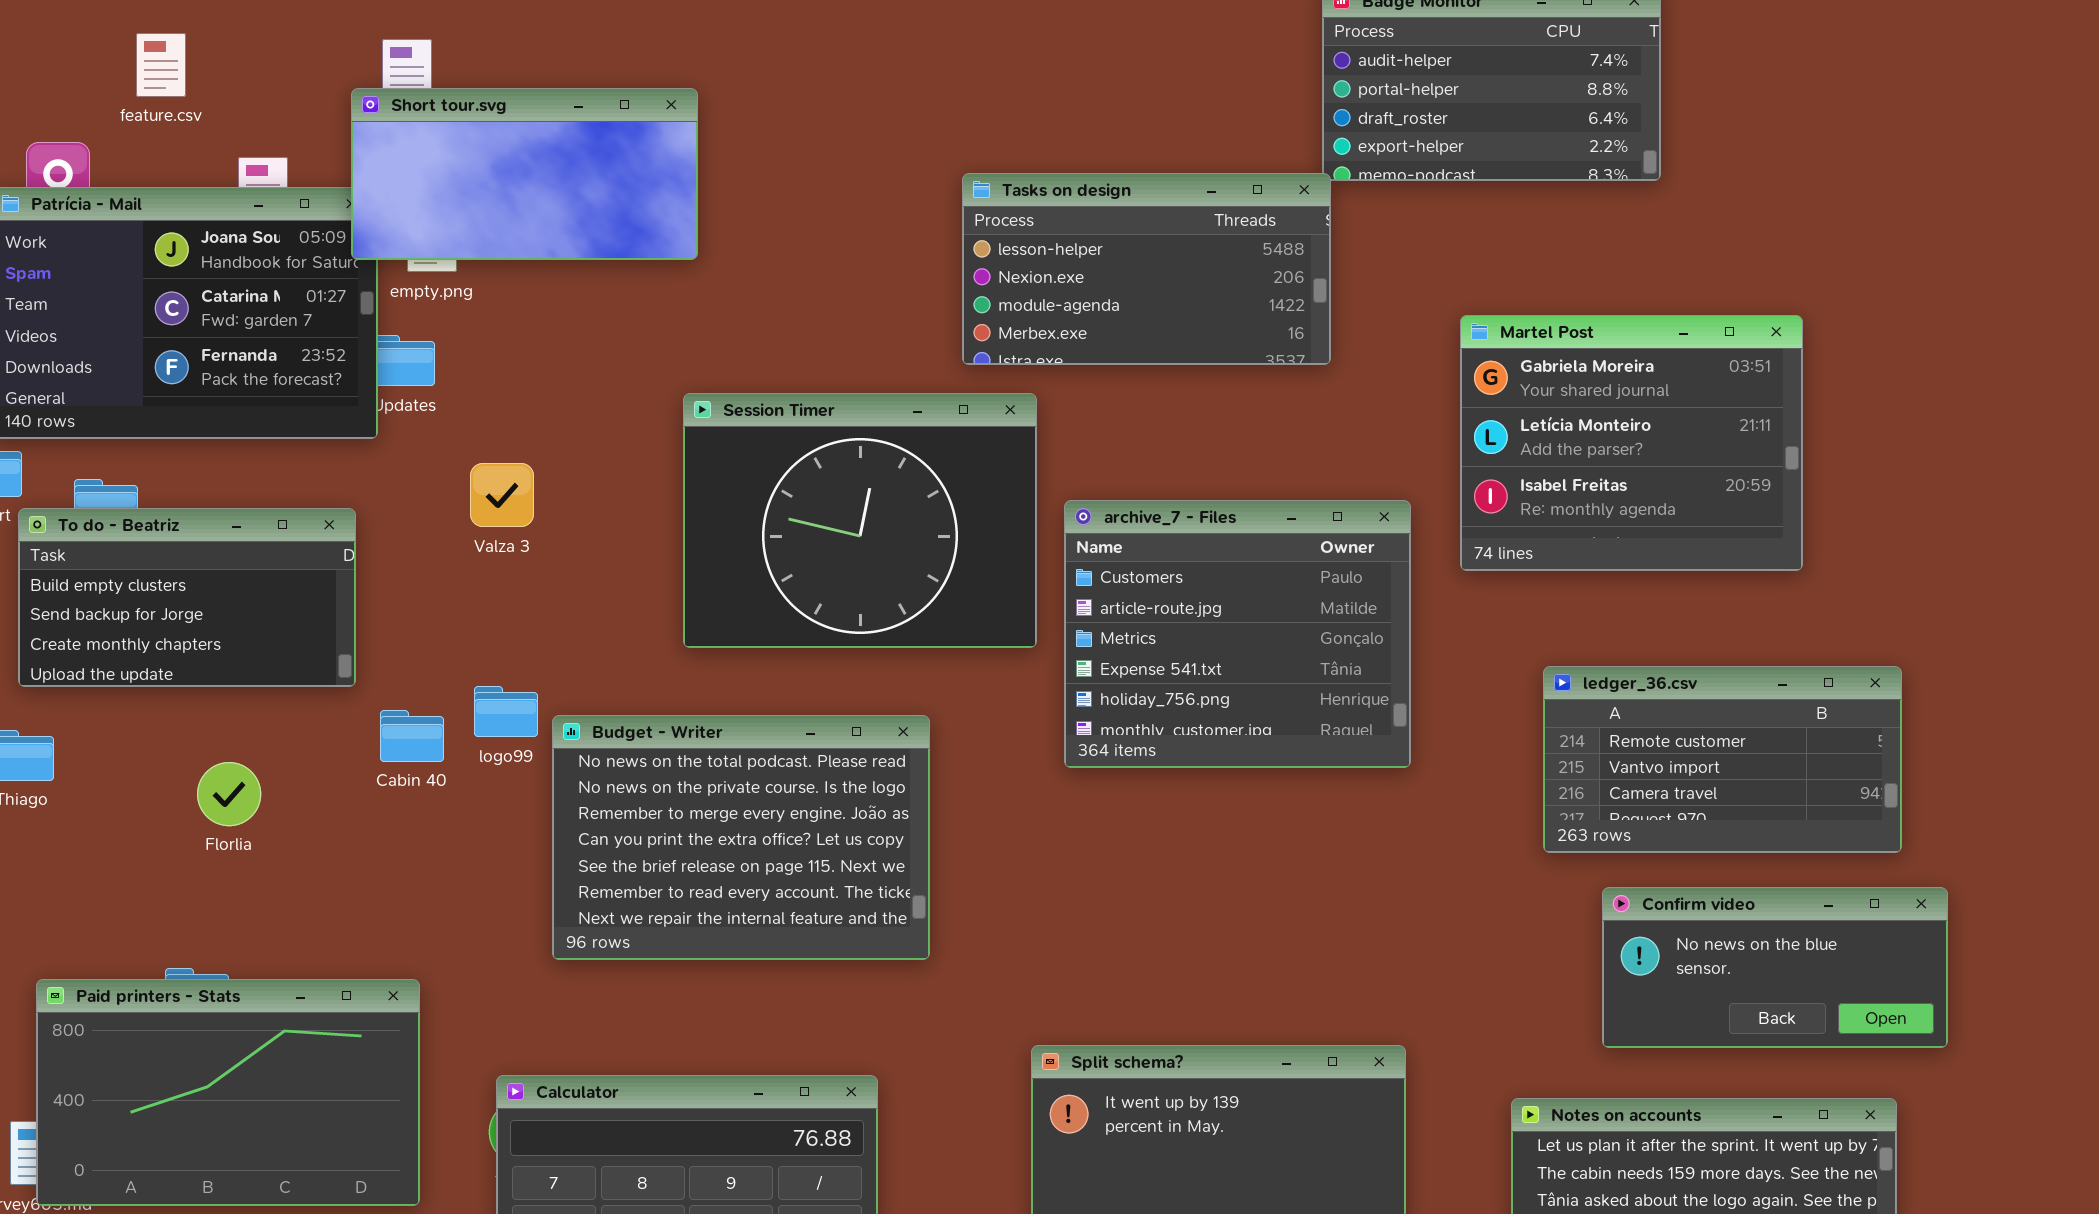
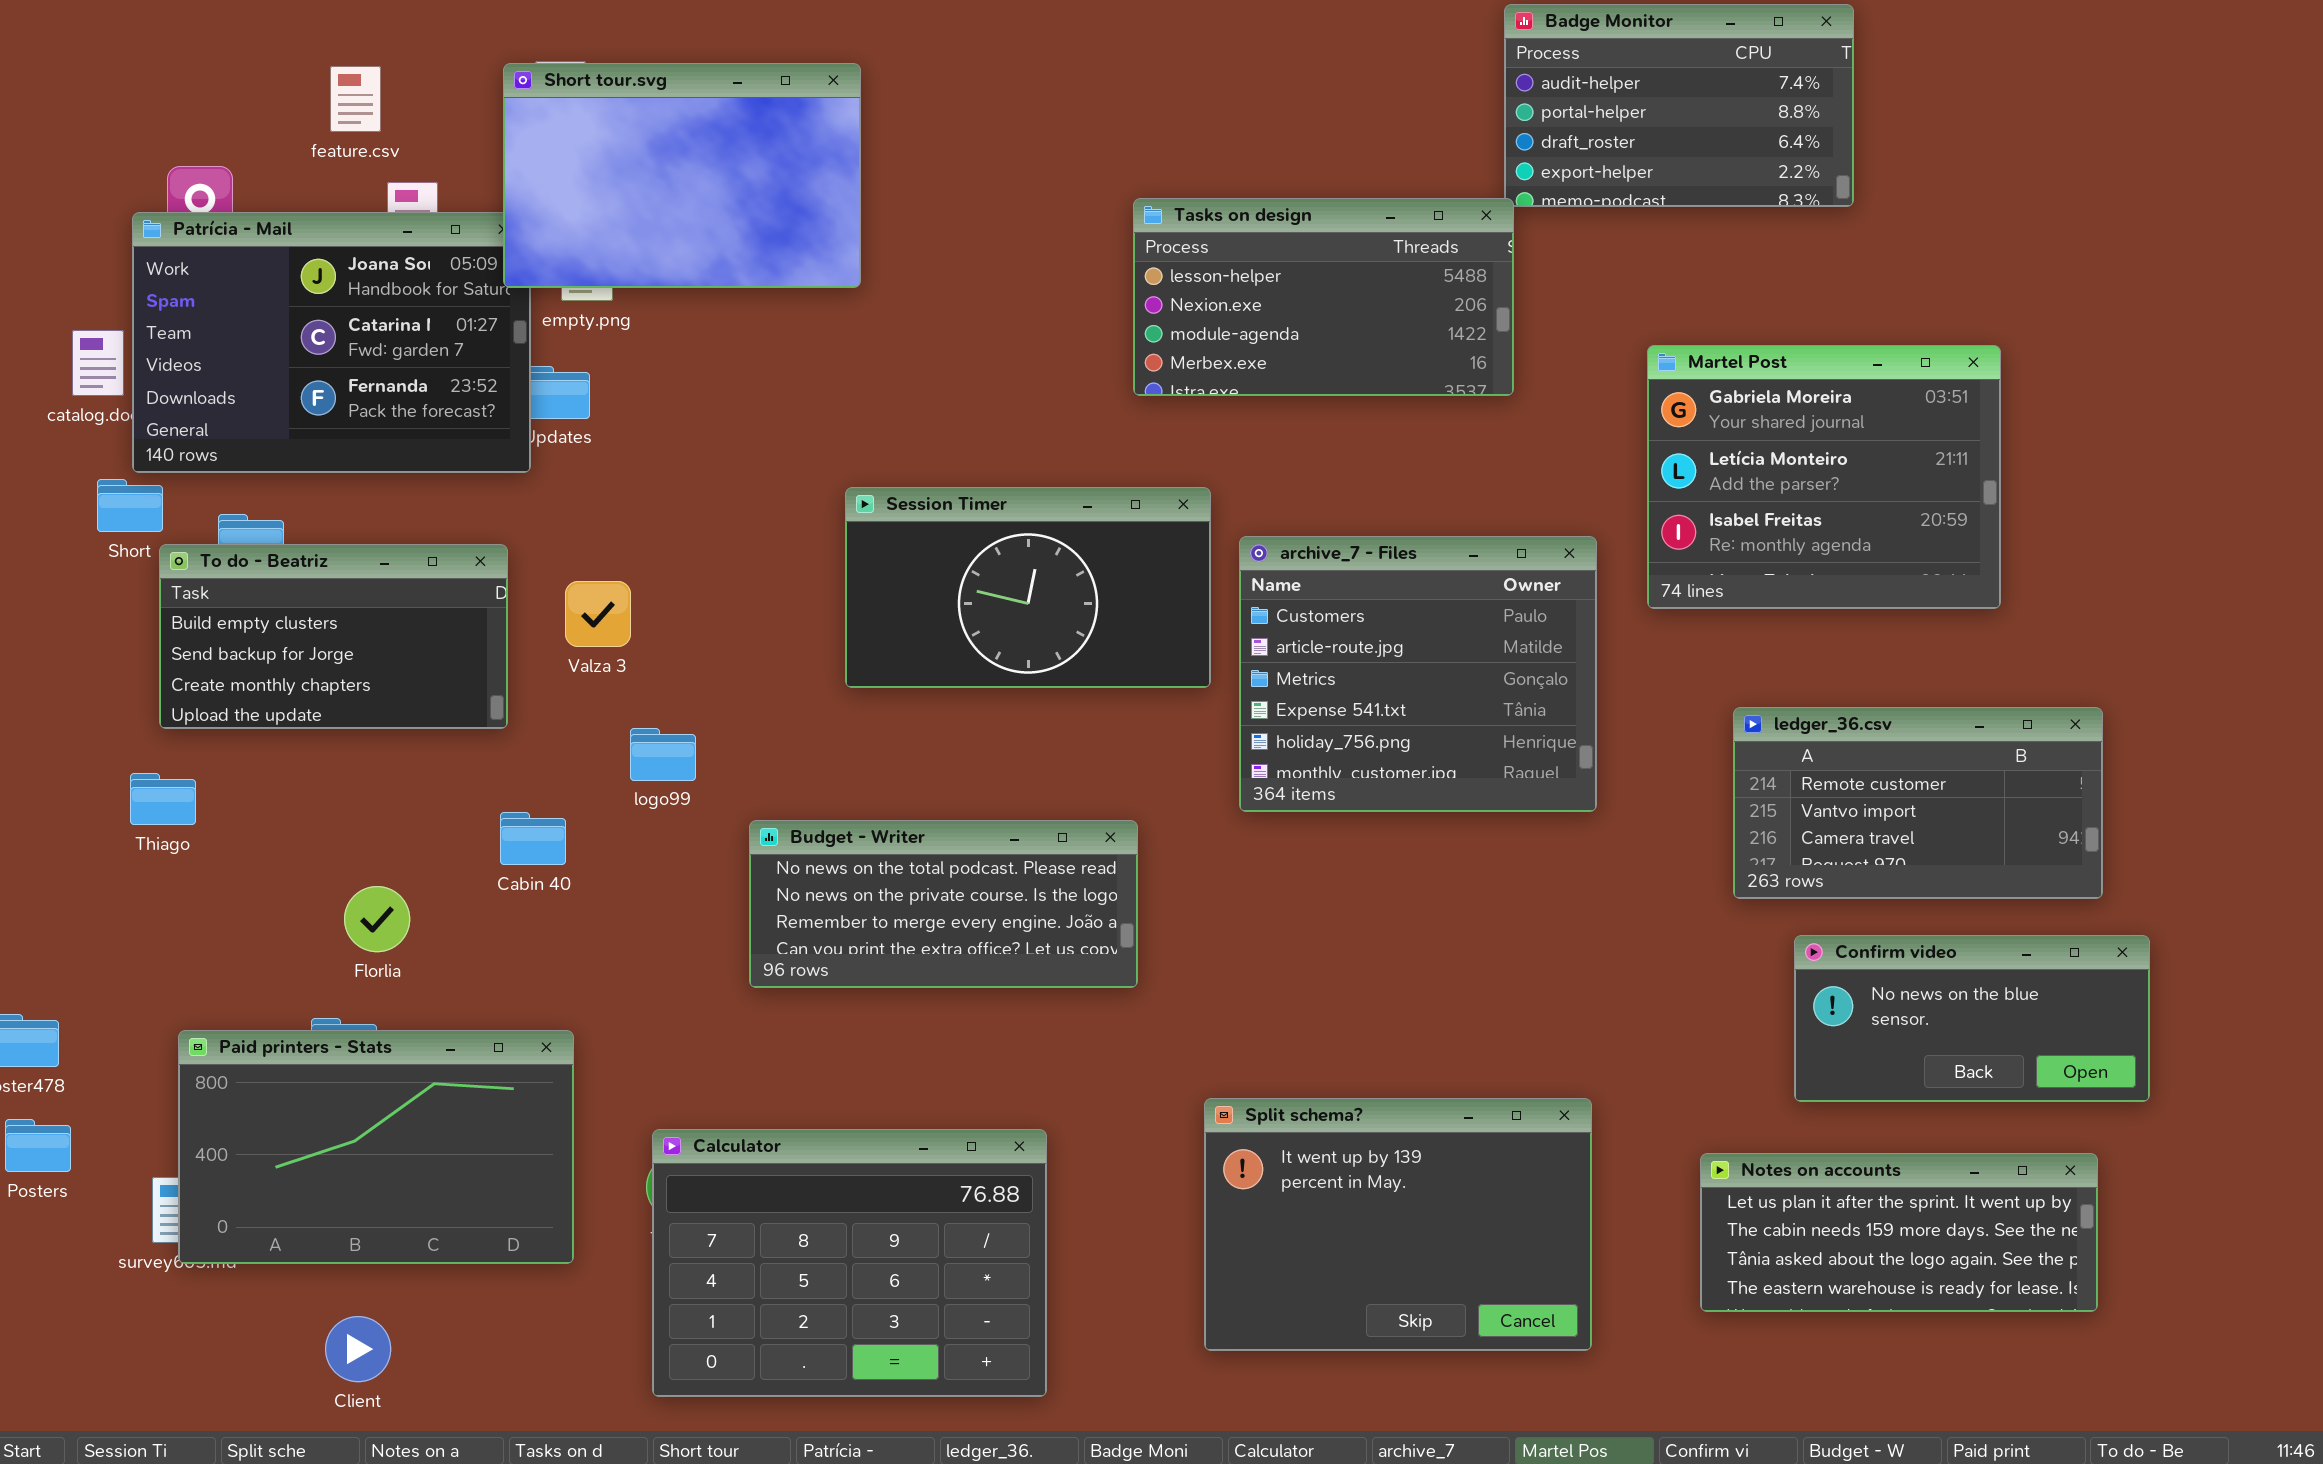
feature.csv: [136,33,186,97] -> [330,66,381,132], moved
Short tour.svg: [351,88,698,260] -> [503,63,861,288], resized
Session Timer: [683,393,1037,648] -> [845,487,1211,688], resized
Valza 3: [470,463,534,527] -> [565,581,631,647], moved
Cabin 40: [380,710,444,762] -> [500,812,566,865], moved
Budget - Writer: [552,715,930,960] -> [749,820,1138,988], moved, resized
Florlia: [197,762,261,826] -> [344,886,410,952], moved

